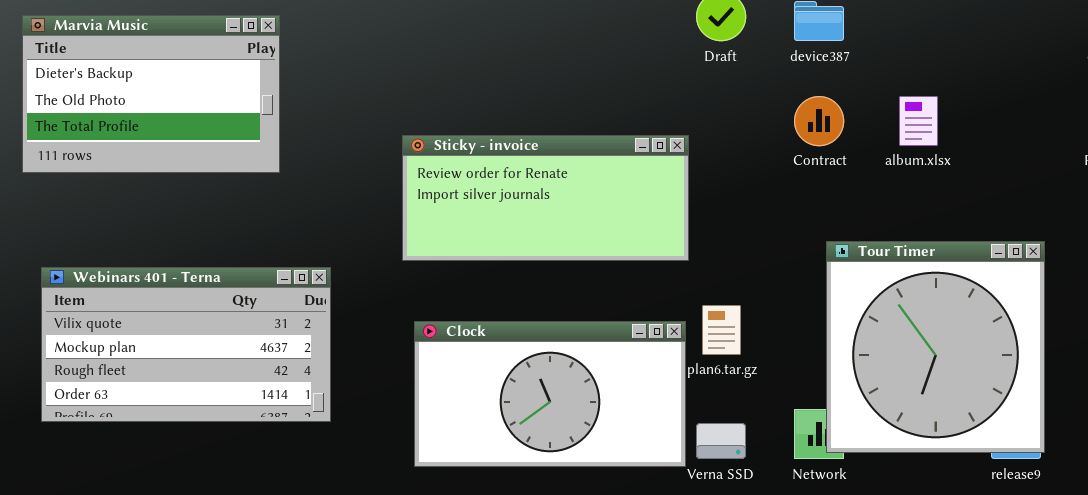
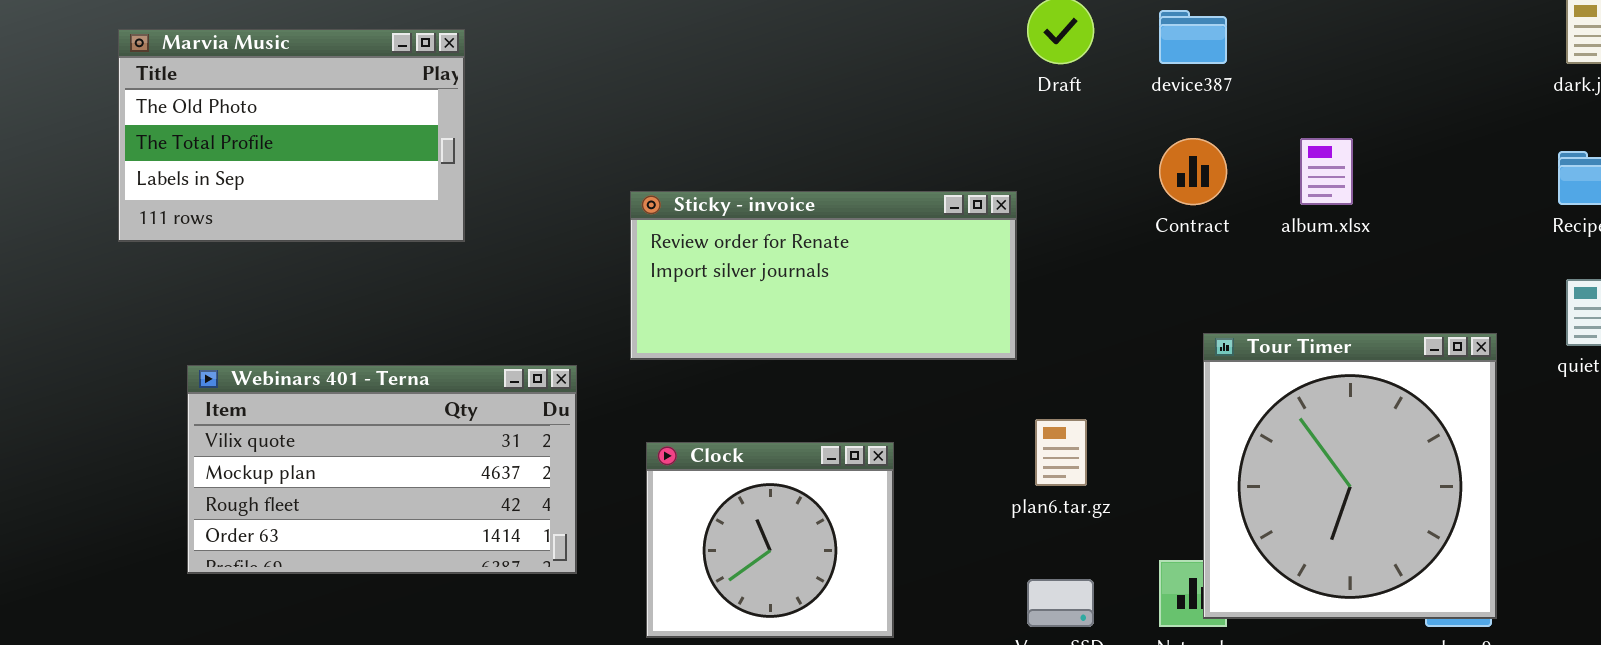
Marvia Music: [22,15,280,173] -> [118,29,465,242], scrolled down 1 row
Webinars 401 - Terna: [41,267,331,422] -> [187,365,577,574], moved
Clock: [414,321,686,467] -> [646,442,894,638], resized

